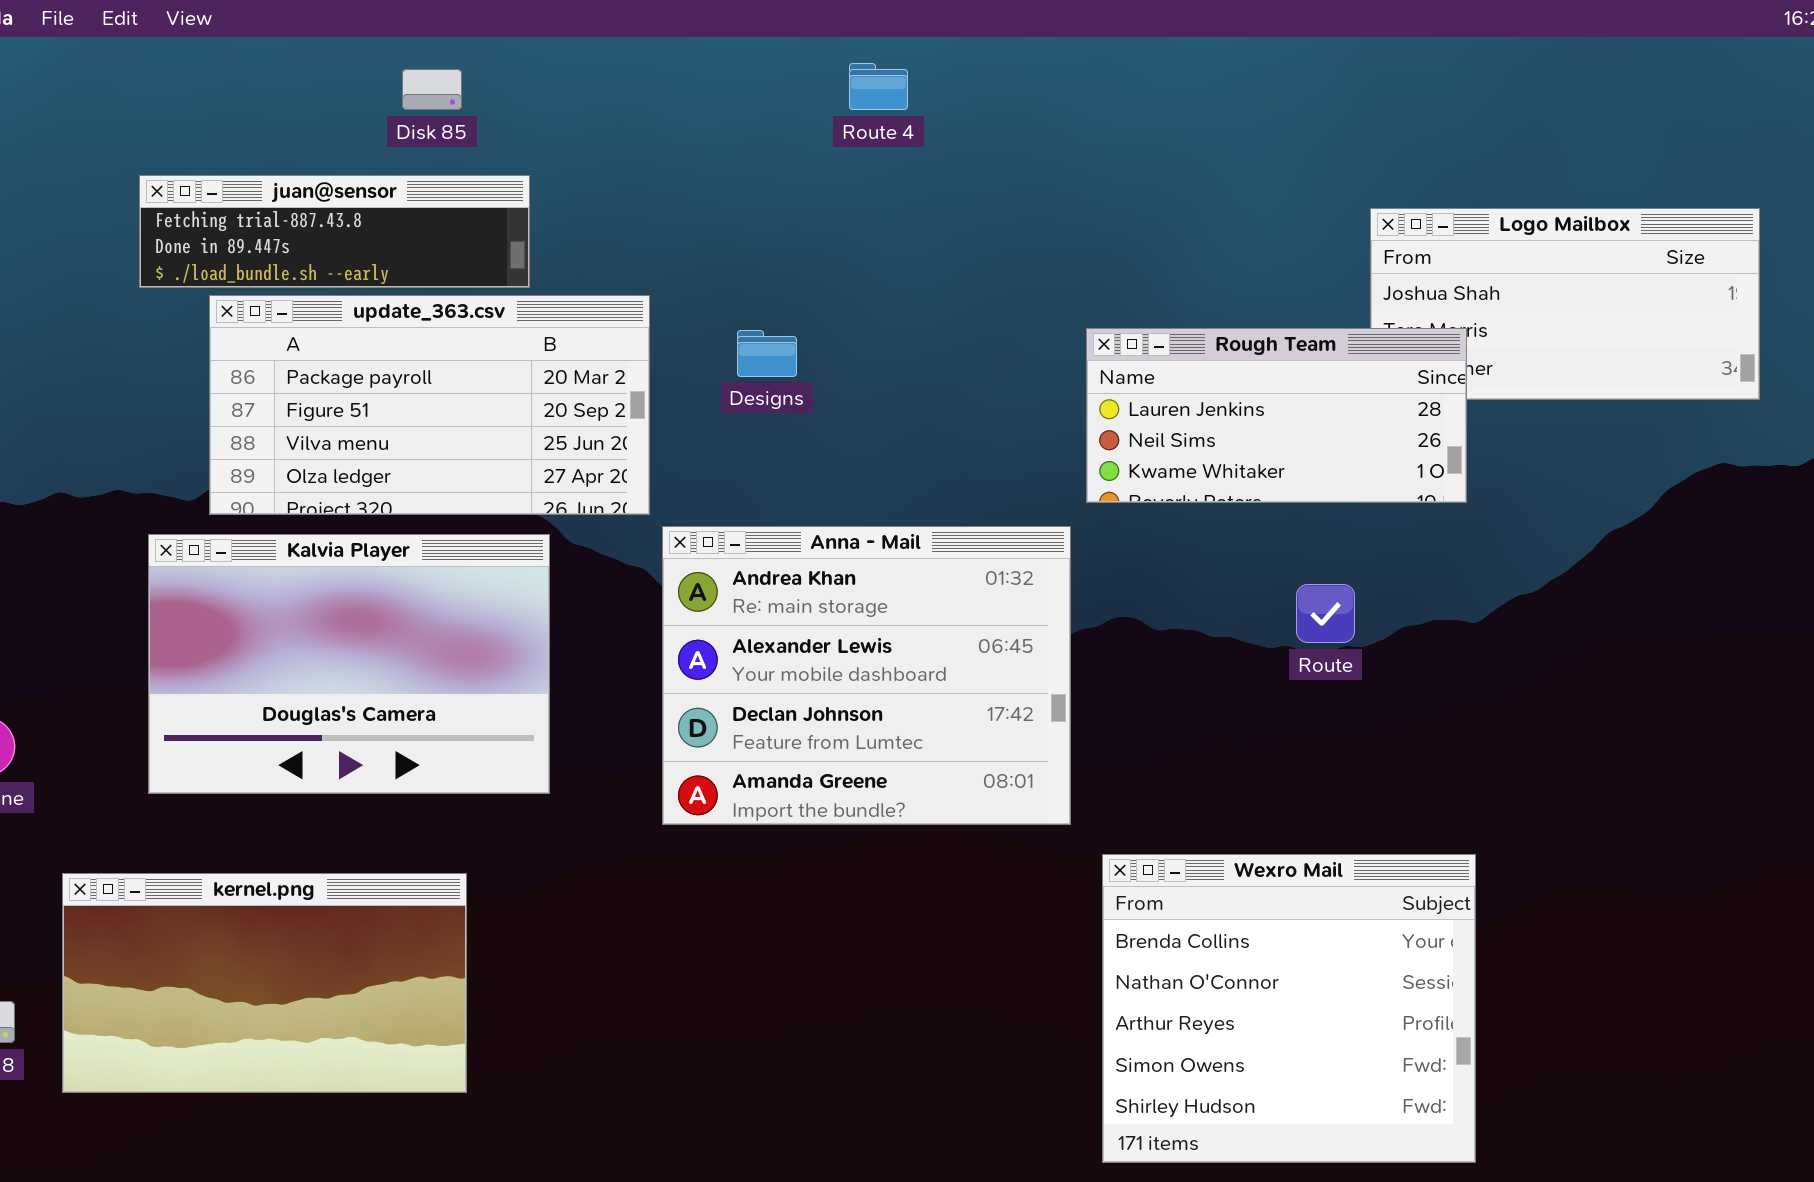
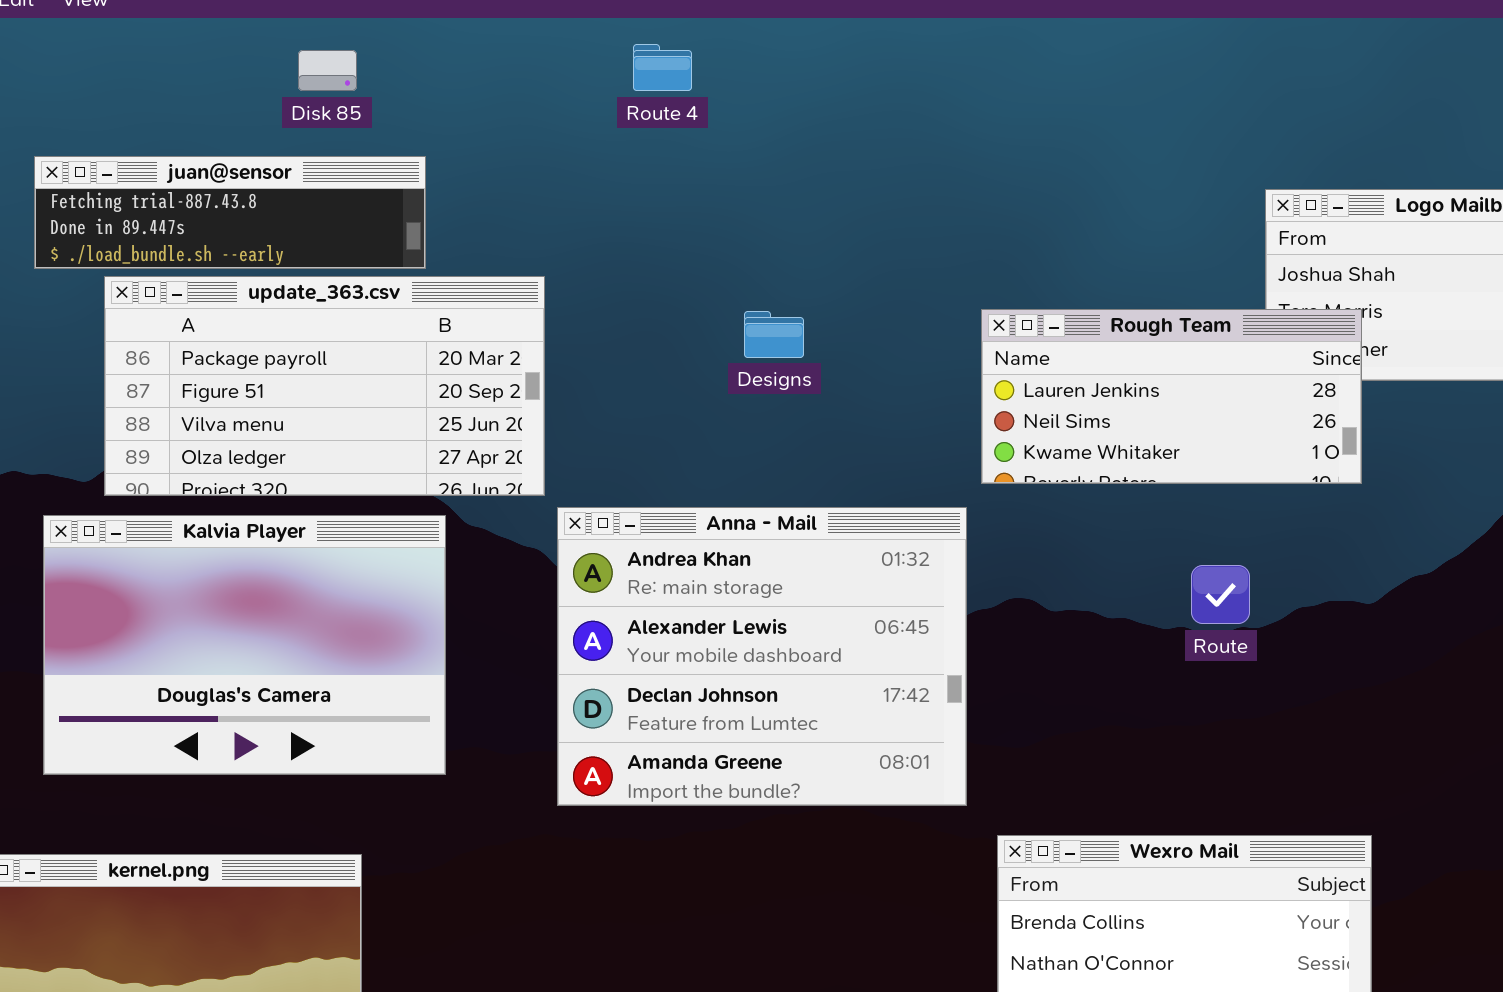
Route 4: [849,63,908,110] -> [633,44,692,91], moved
Designs: [737,330,797,377] -> [744,311,804,358], moved

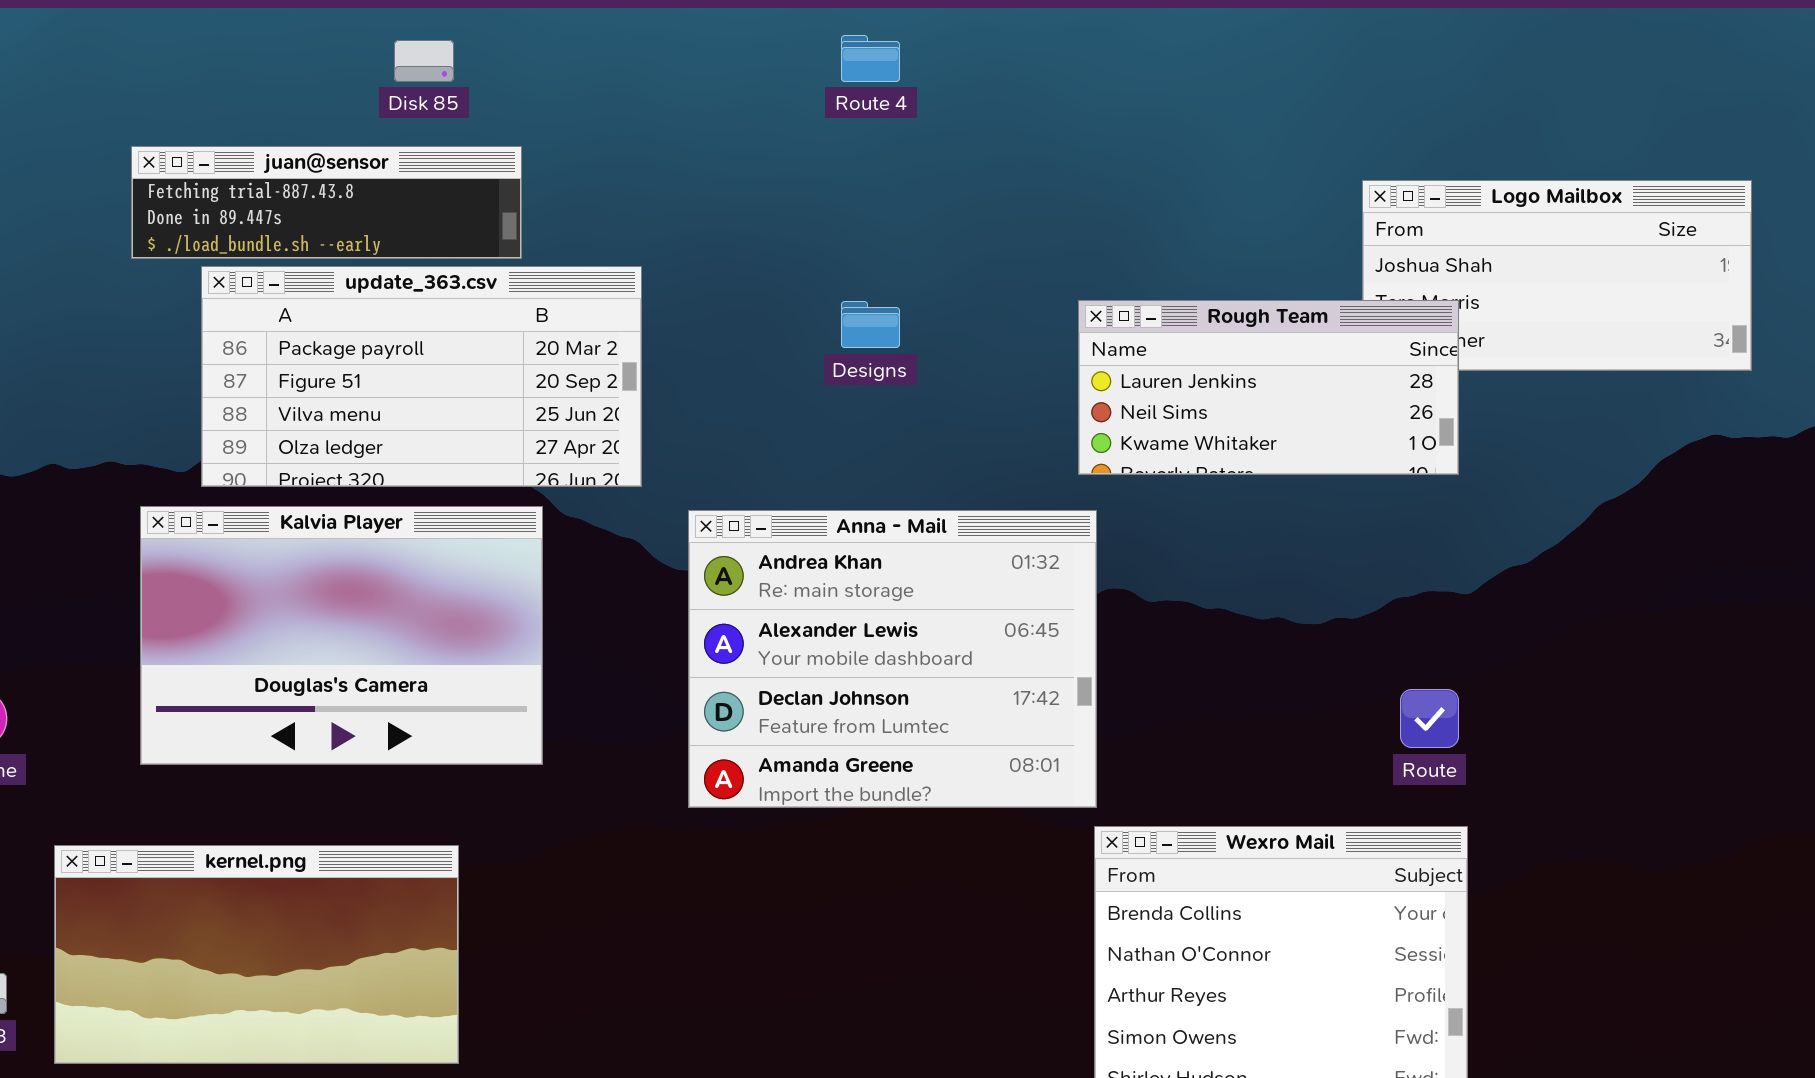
Route 4: [633,44,692,91] -> [841,35,900,82], moved
Anna - Mail: [557,507,967,806] -> [688,510,1097,808], moved
Route: [1191,565,1250,624] -> [1400,689,1459,748], moved

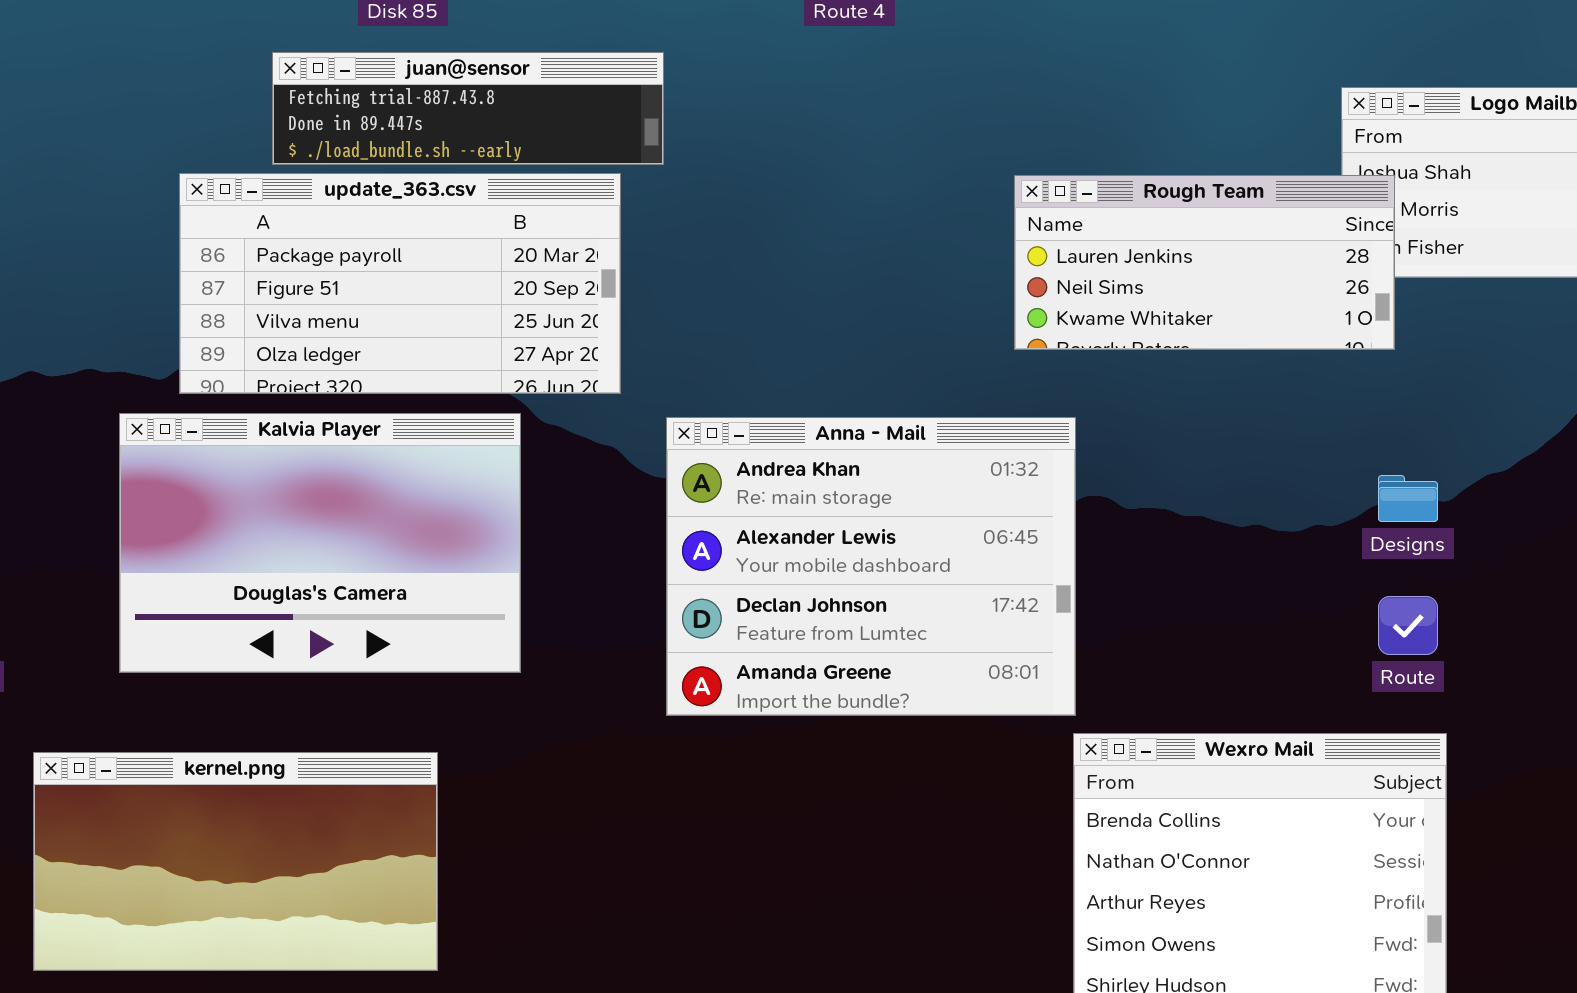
juan@sensor: [131,146,522,259] -> [272,52,664,165], moved
Rough Team: [1078,300,1459,475] -> [1014,175,1395,350], moved
Designs: [841,301,900,348] -> [1378,475,1438,522], moved

